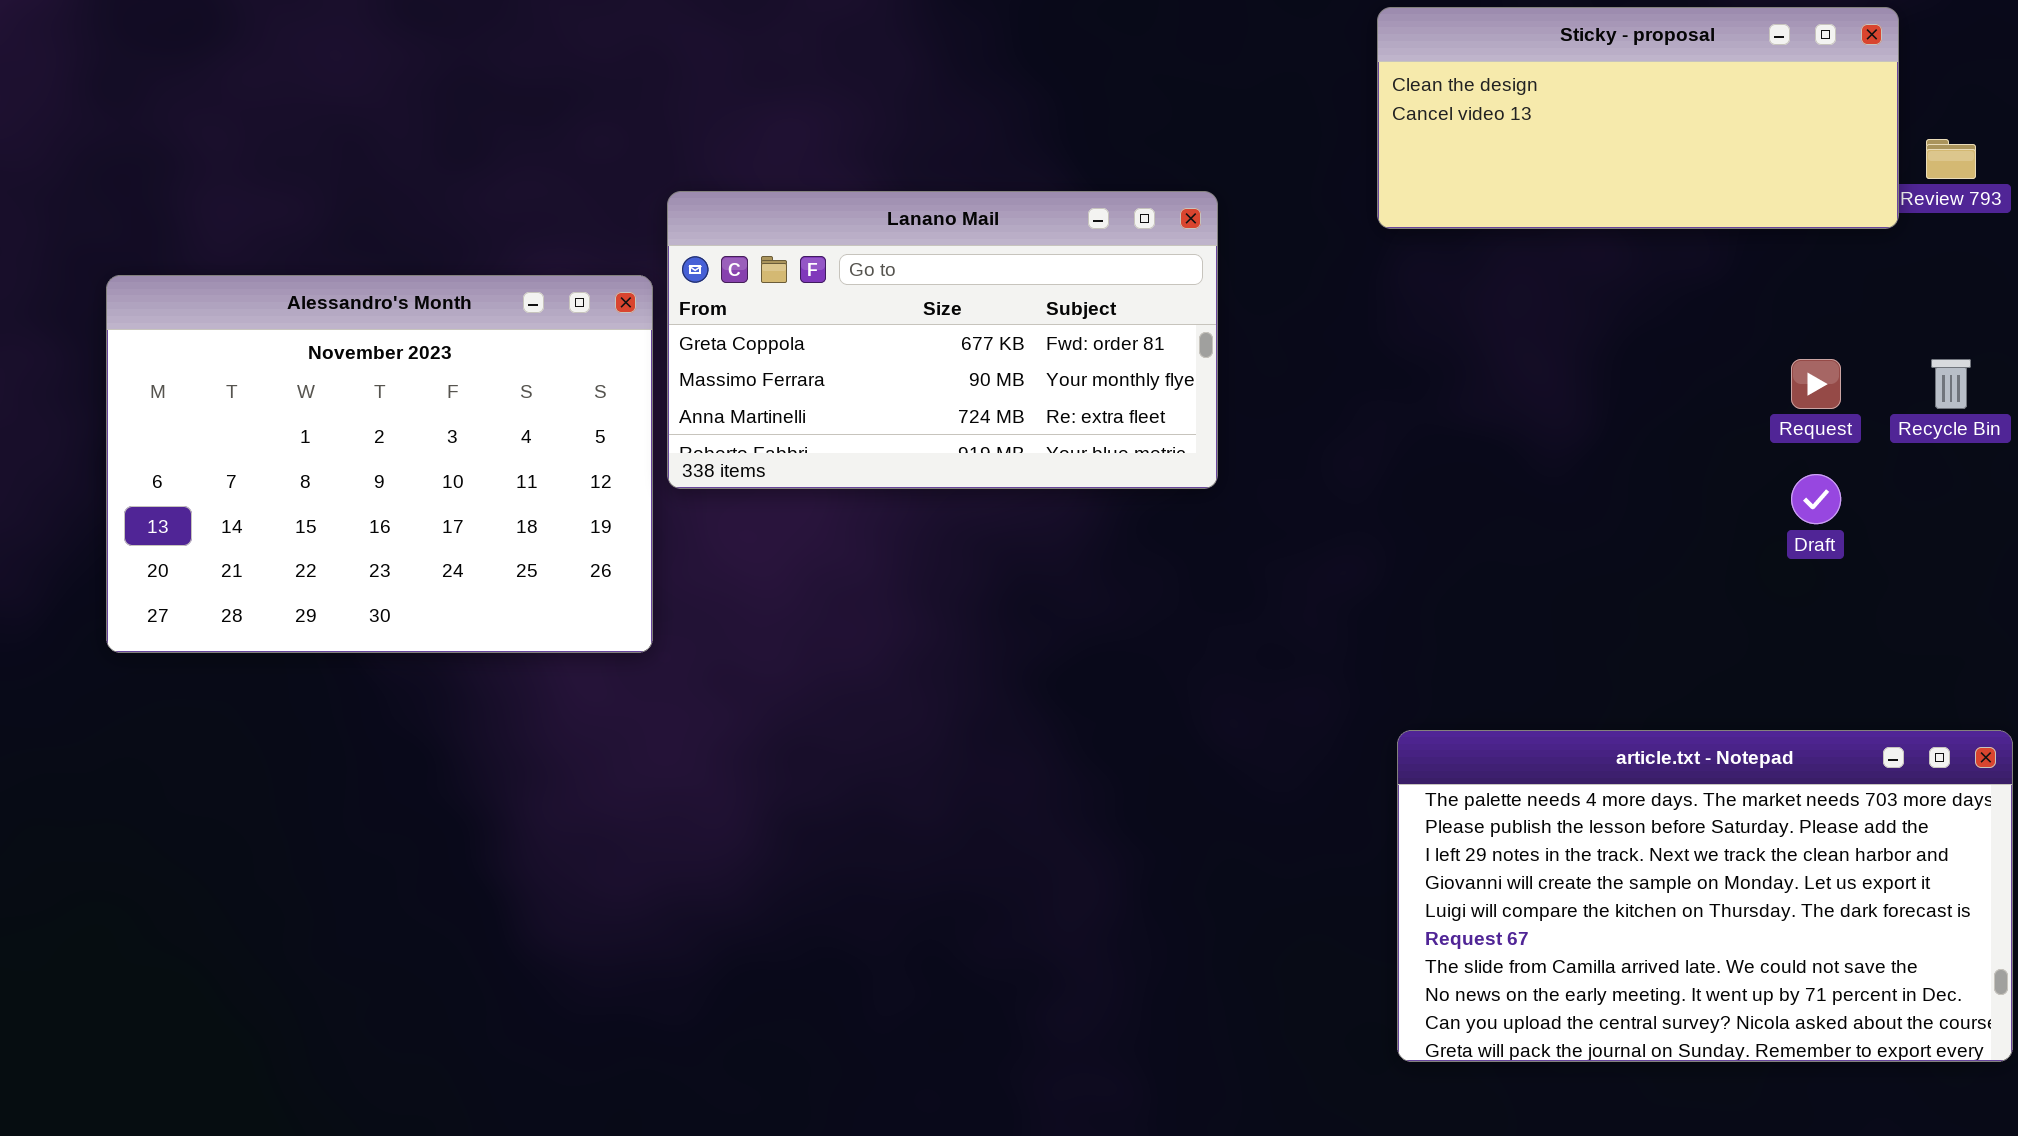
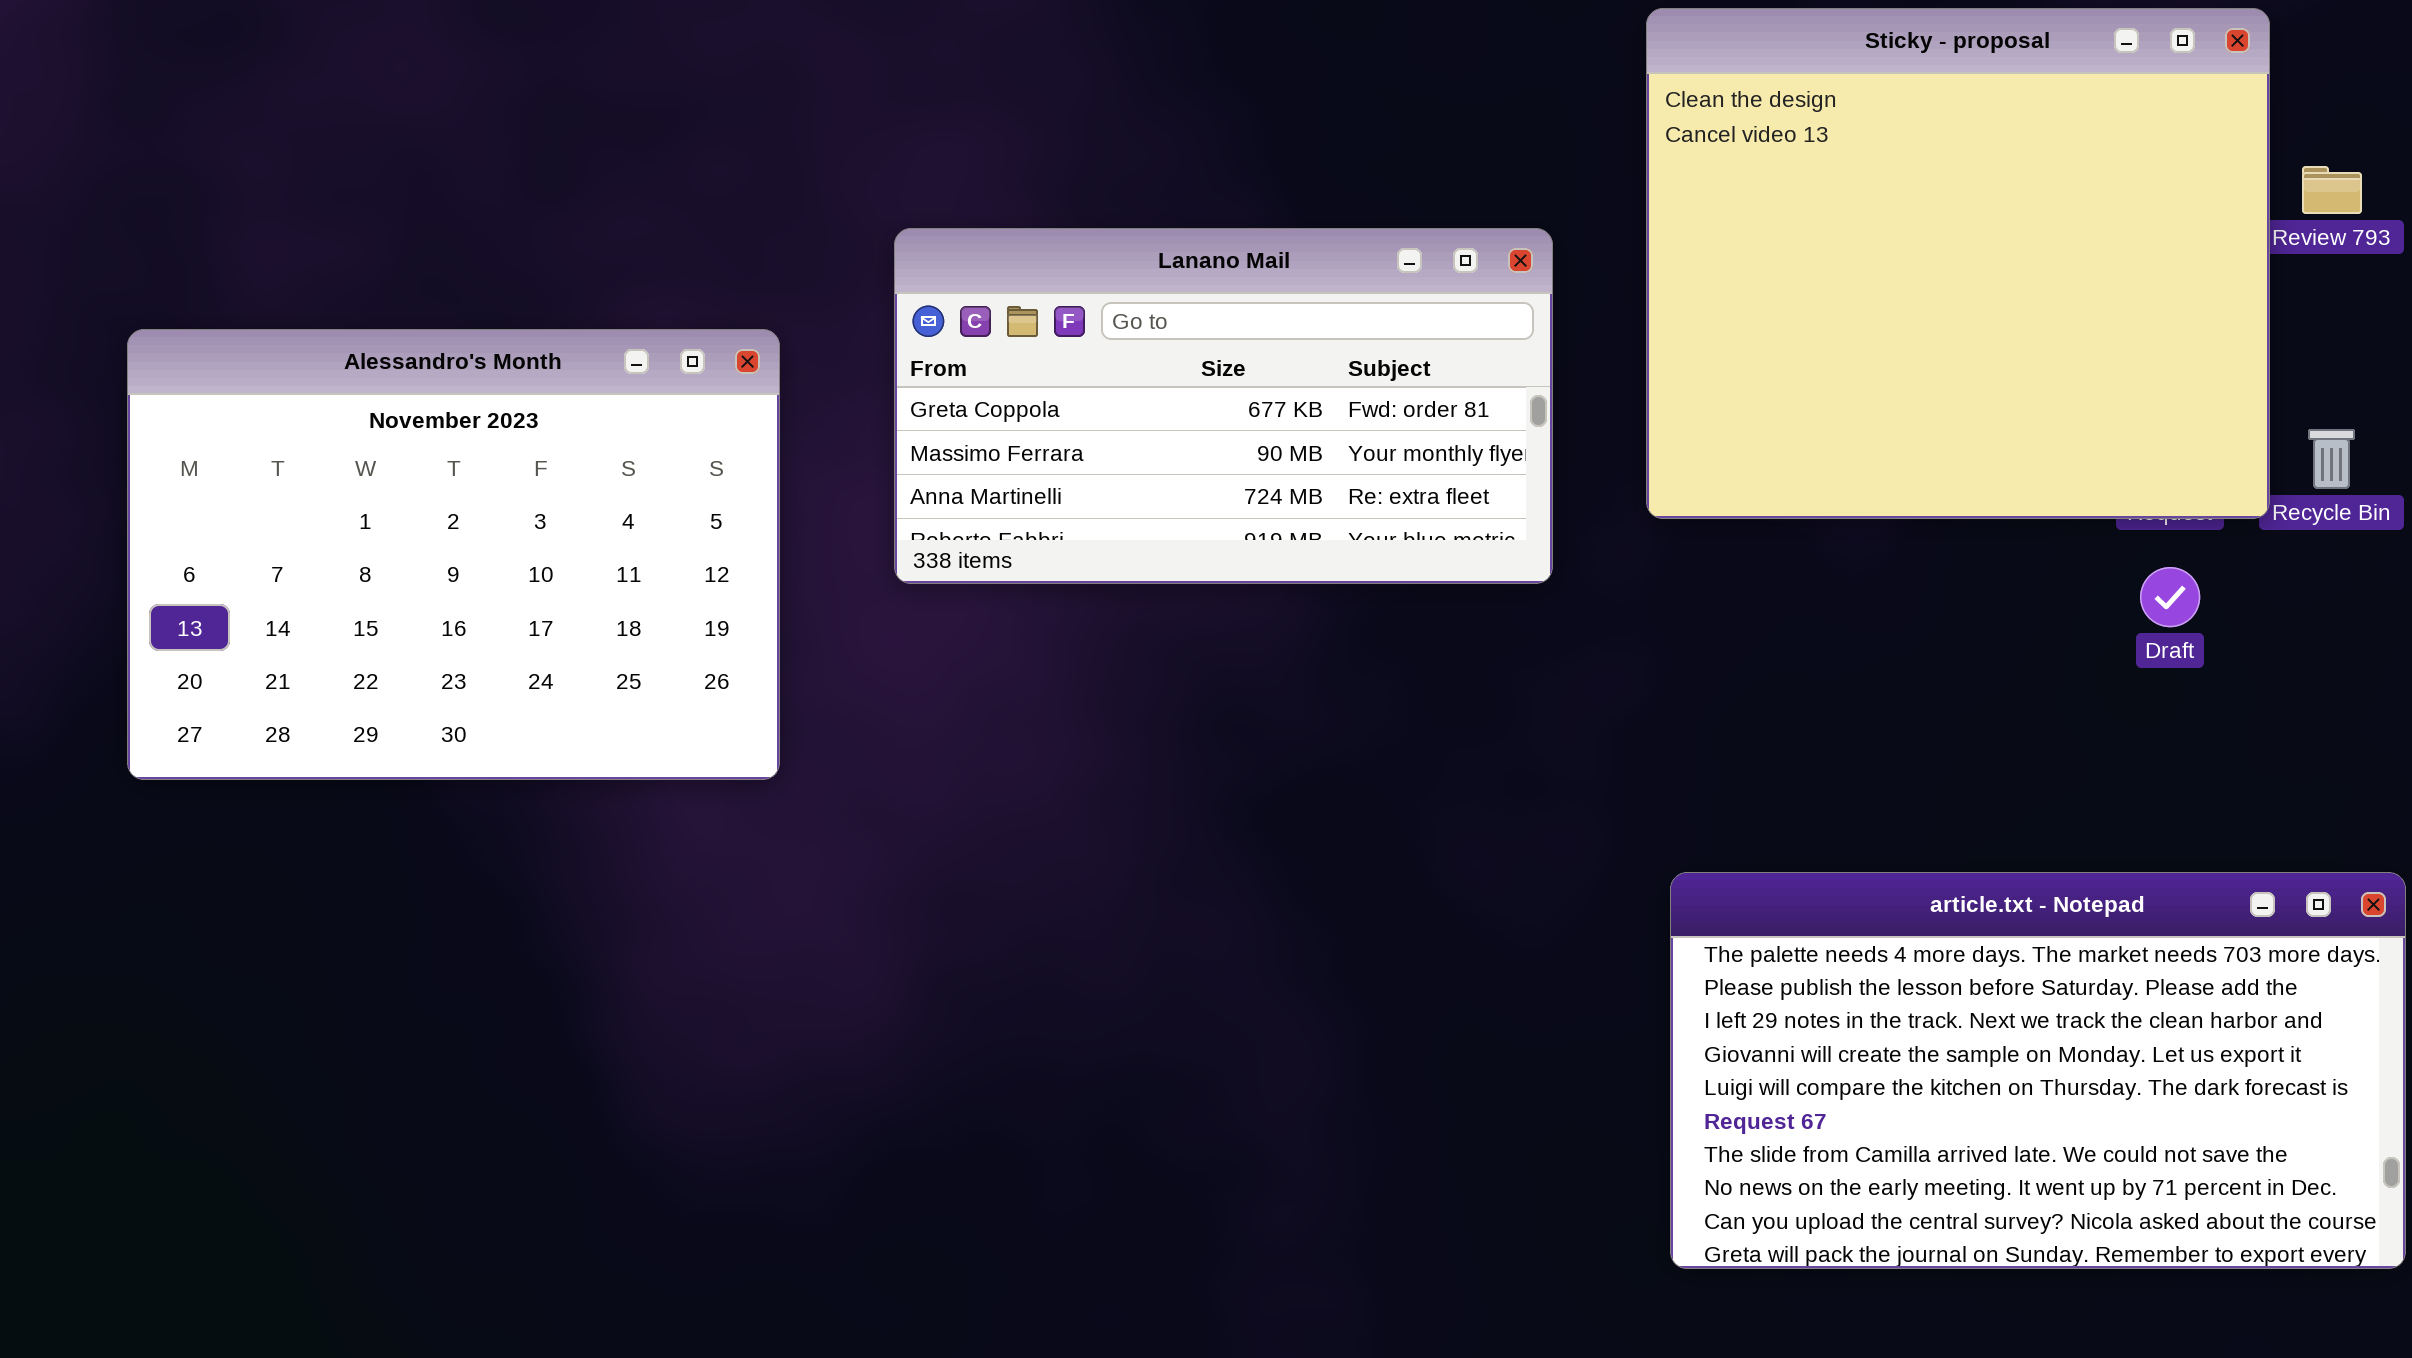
Sticky - proposal: [1377,7,1899,229] -> [1646,8,2270,519], resized
Lanano Mail: [667,191,1218,489] -> [894,228,1553,584], moved

